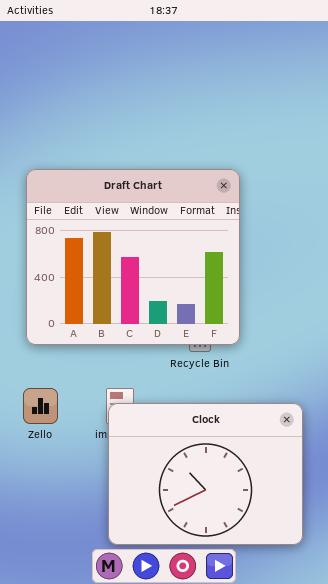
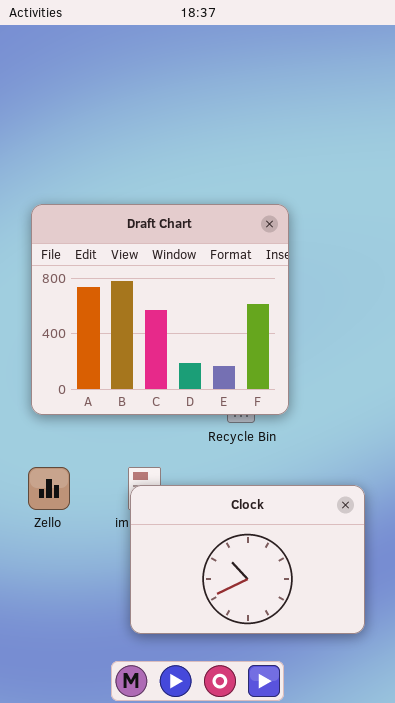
Clock: [108,403,303,545] -> [130,485,365,634], resized

